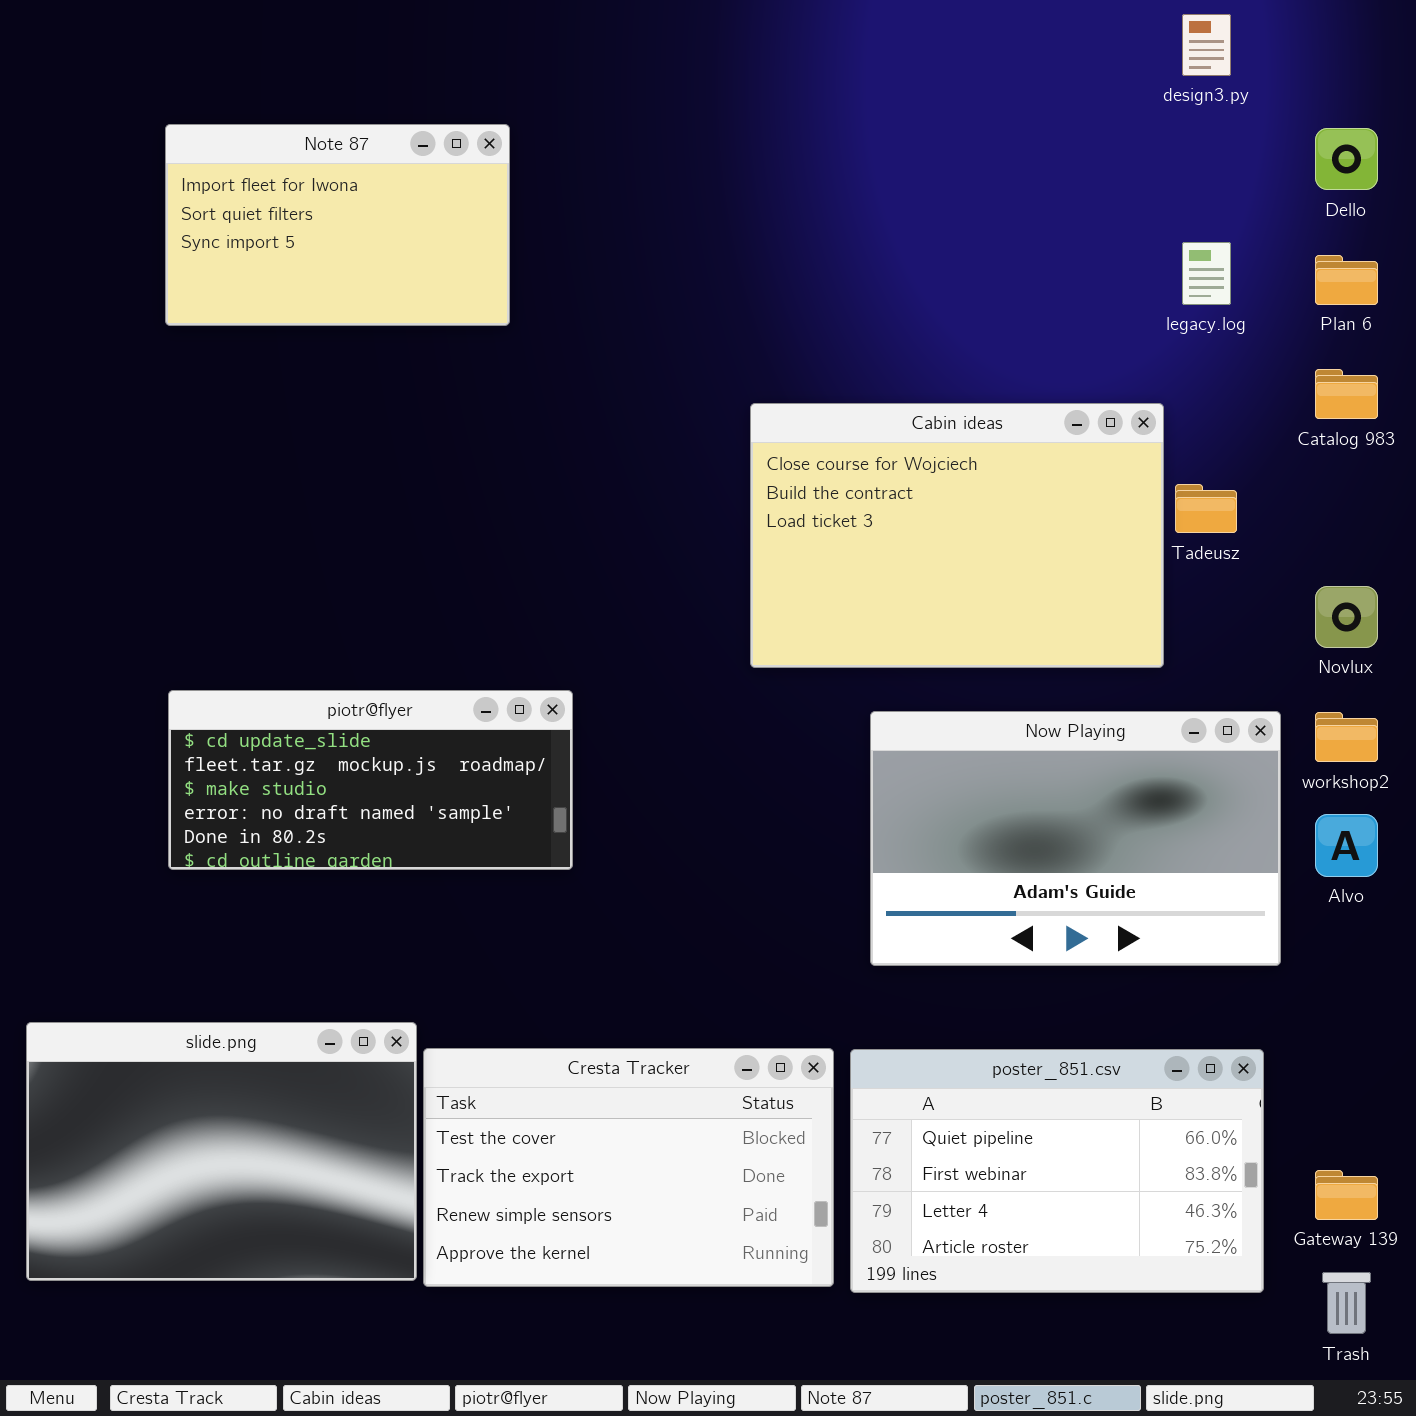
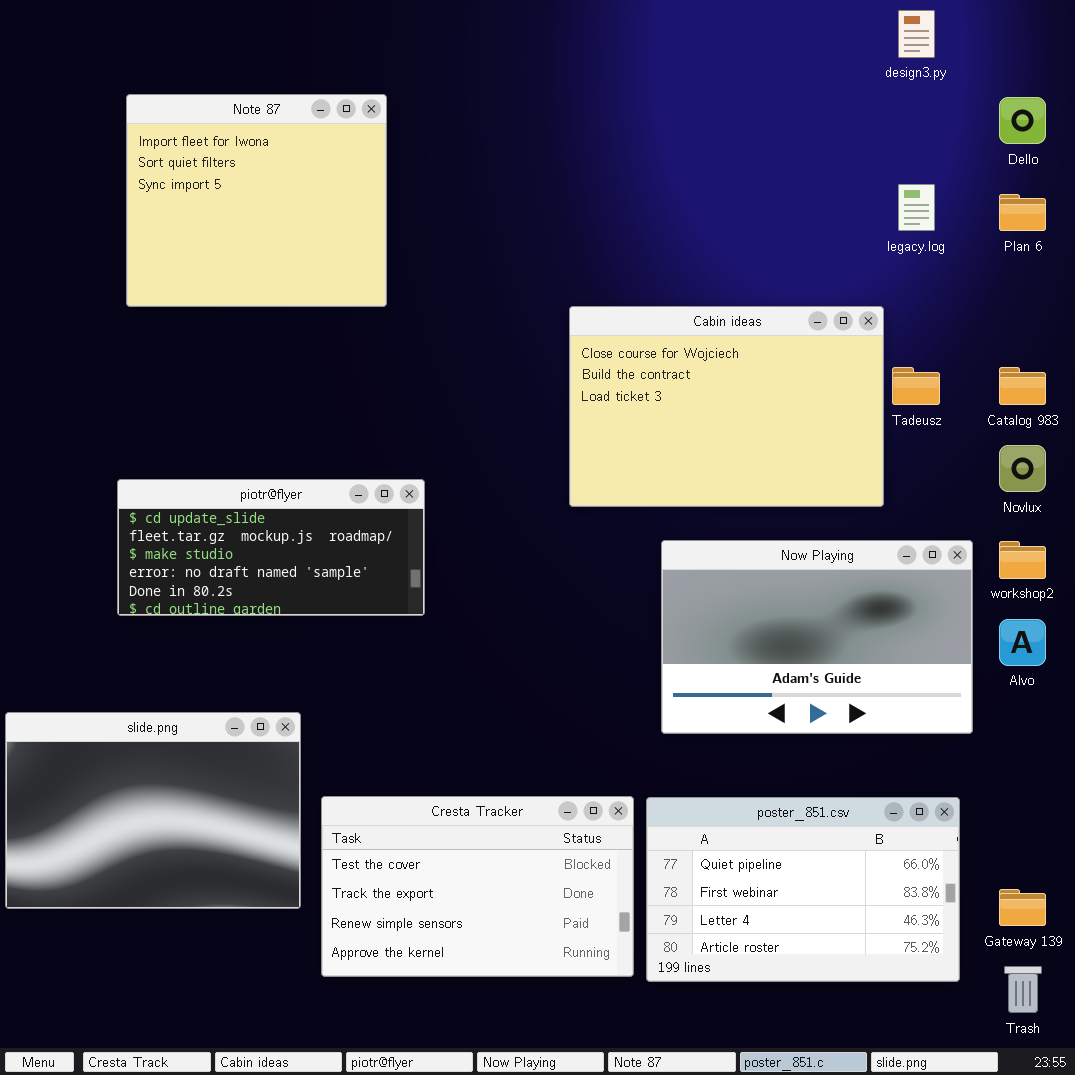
Note 87: [165,124,510,326] -> [126,94,387,307], resized
Catalog 983: [1315,369,1378,419] -> [999,367,1046,405], moved
piotr@flyer: [168,690,573,870] -> [117,479,425,616], moved
slide.png: [26,1022,417,1281] -> [5,712,301,909], moved

